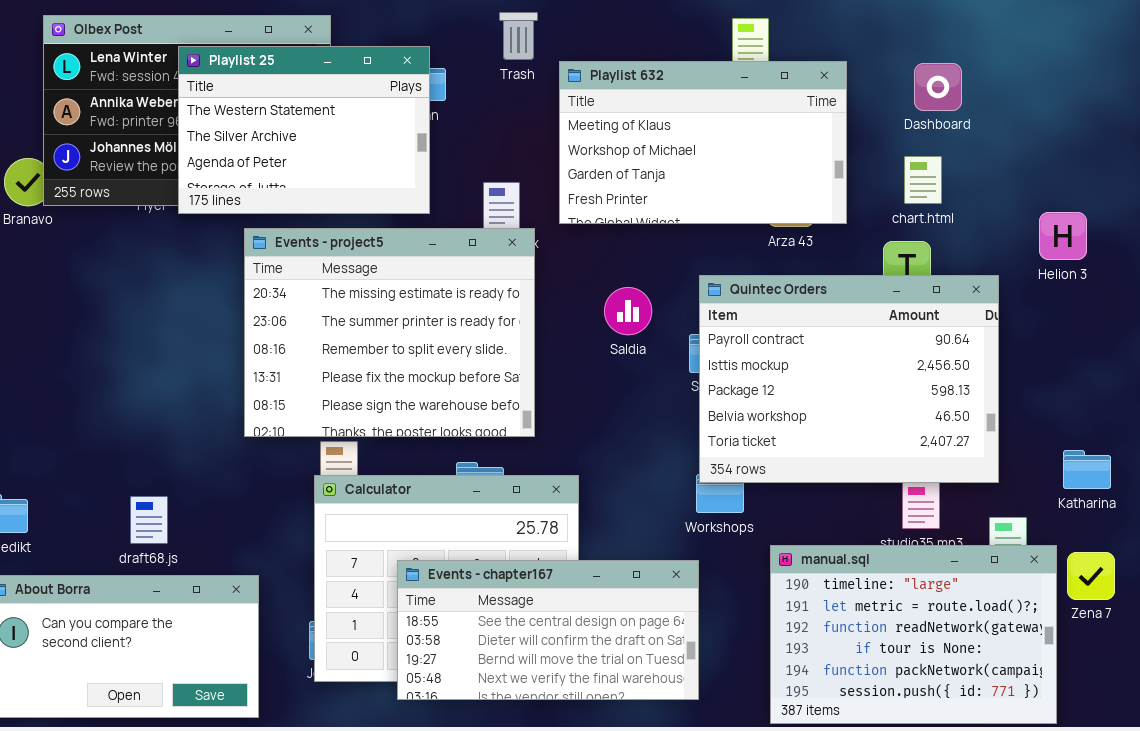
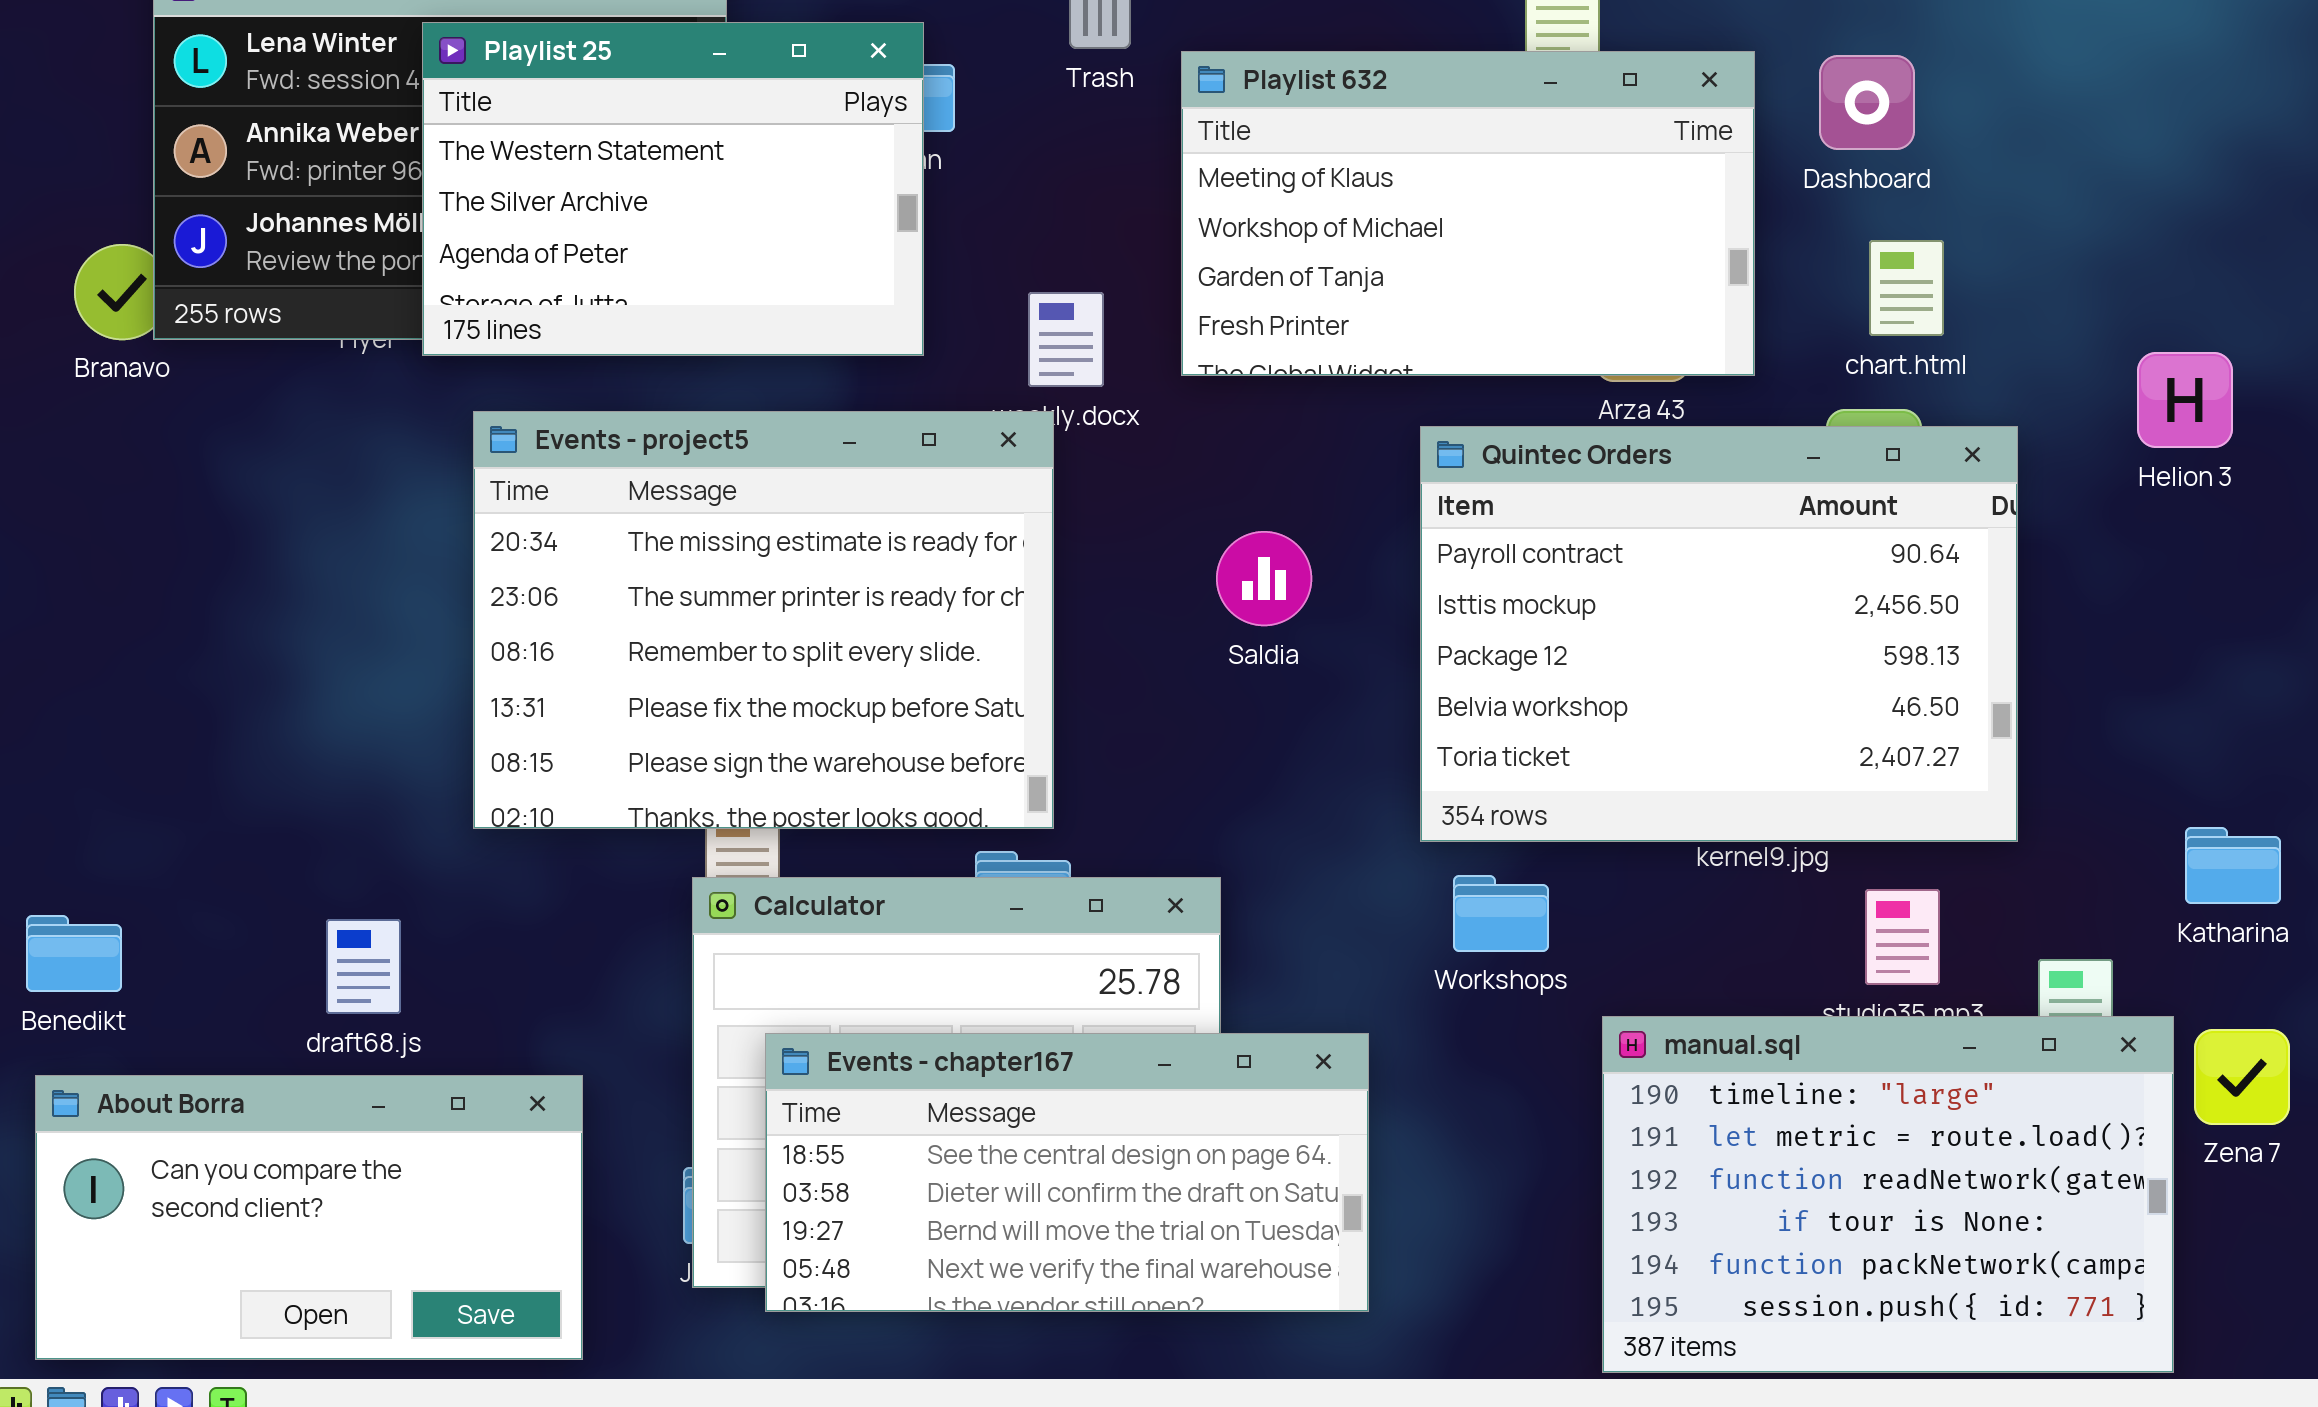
Dashboard: [914,63,962,111] -> [1819,55,1915,150], moved
Events - project5: [244,228,535,437] -> [473,411,1054,829], moved
Quintec Orders: [699,275,999,483] -> [1420,426,2018,842], moved
Saldia: [604,287,652,335] -> [1216,531,1312,626], moved
Events - chapter167: [397,560,699,700] -> [765,1033,1369,1312], moved

